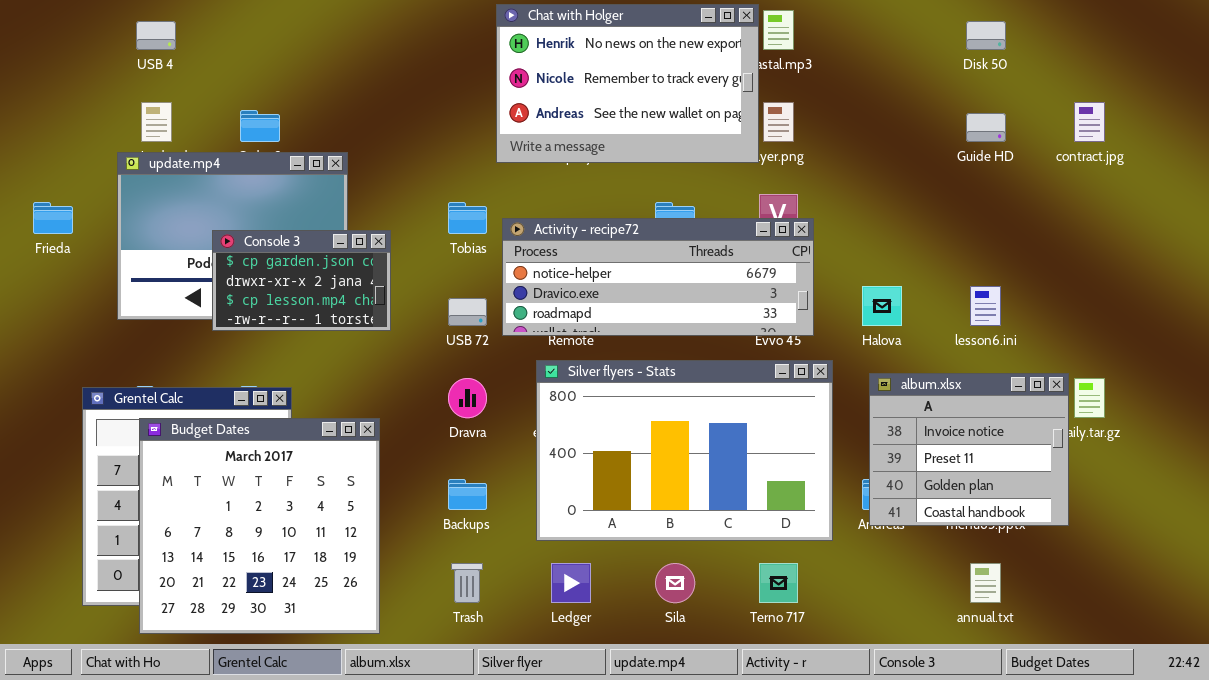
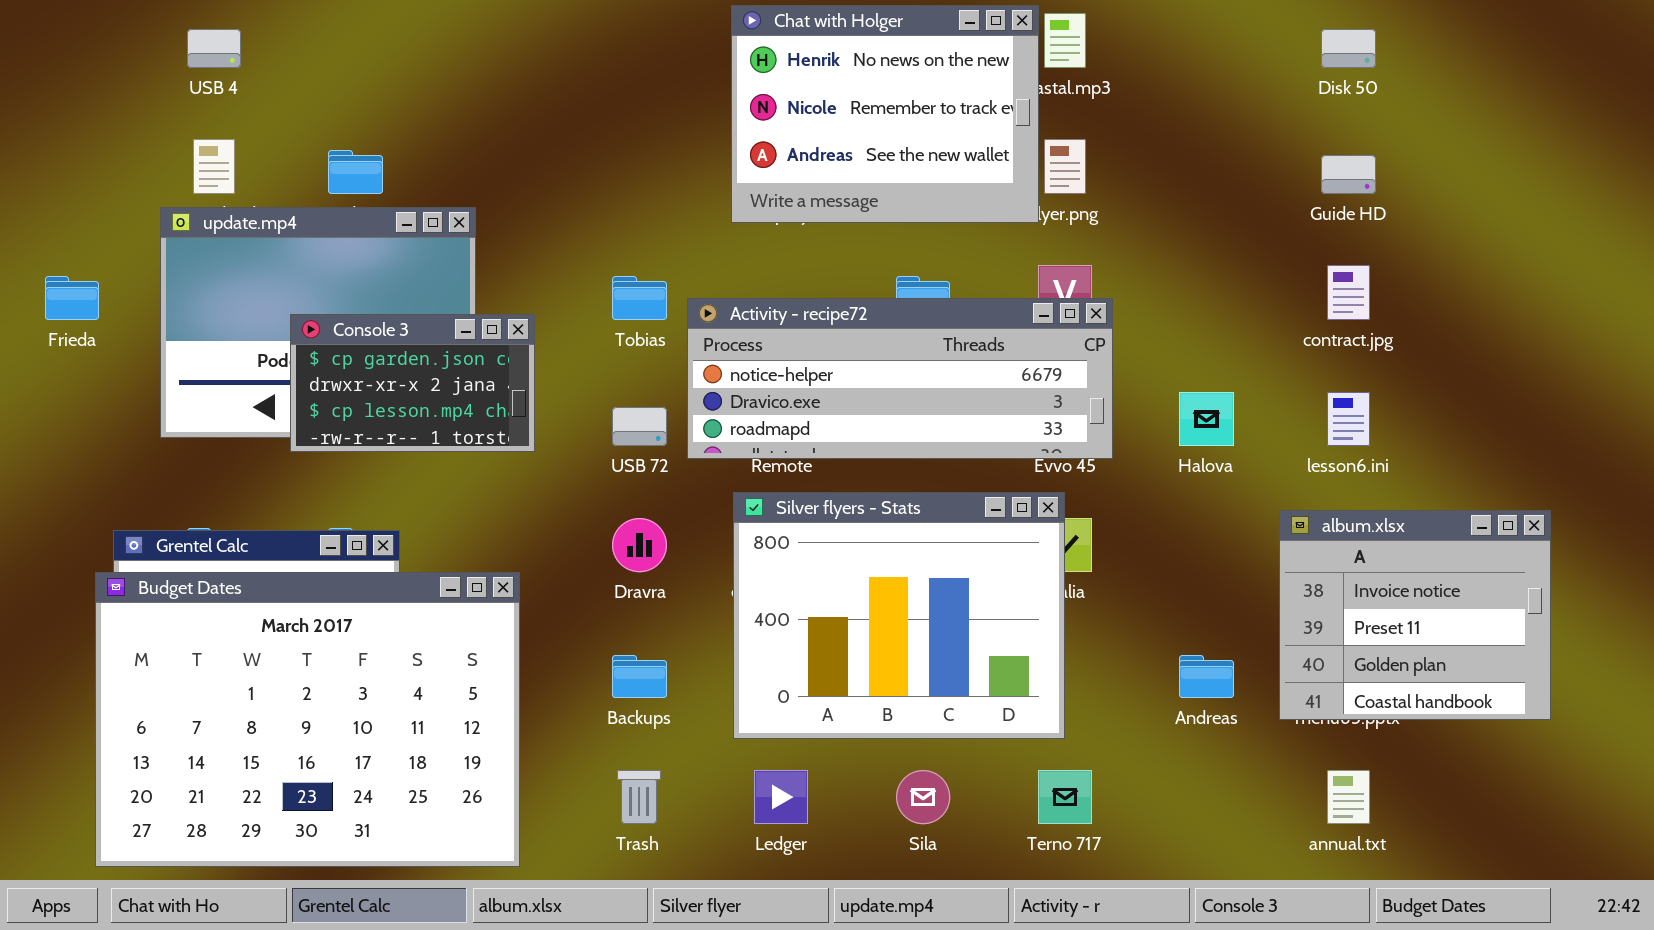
Chat with Holger: [496,4,759,163] -> [731,5,1039,223], resized
contract.jpg: [1074,102,1105,142] -> [1327,265,1370,320], moved
Silver flyers - Stats: [536,360,833,541] -> [733,492,1065,739], resized
album.xlsx: [869,373,1069,526] -> [1279,510,1551,720], moved
Budget Dates: [139,418,380,634] -> [95,572,520,867], resized

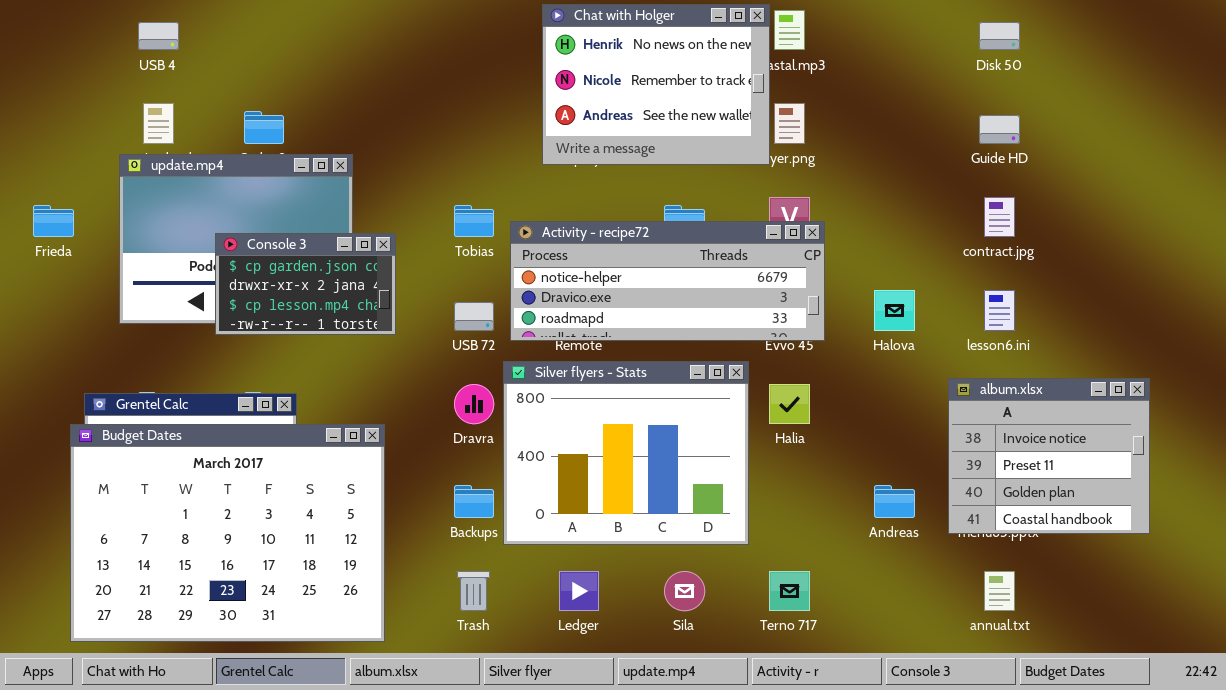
Silver flyers - Stats: [733,492,1065,739] -> [503,361,749,545], moved

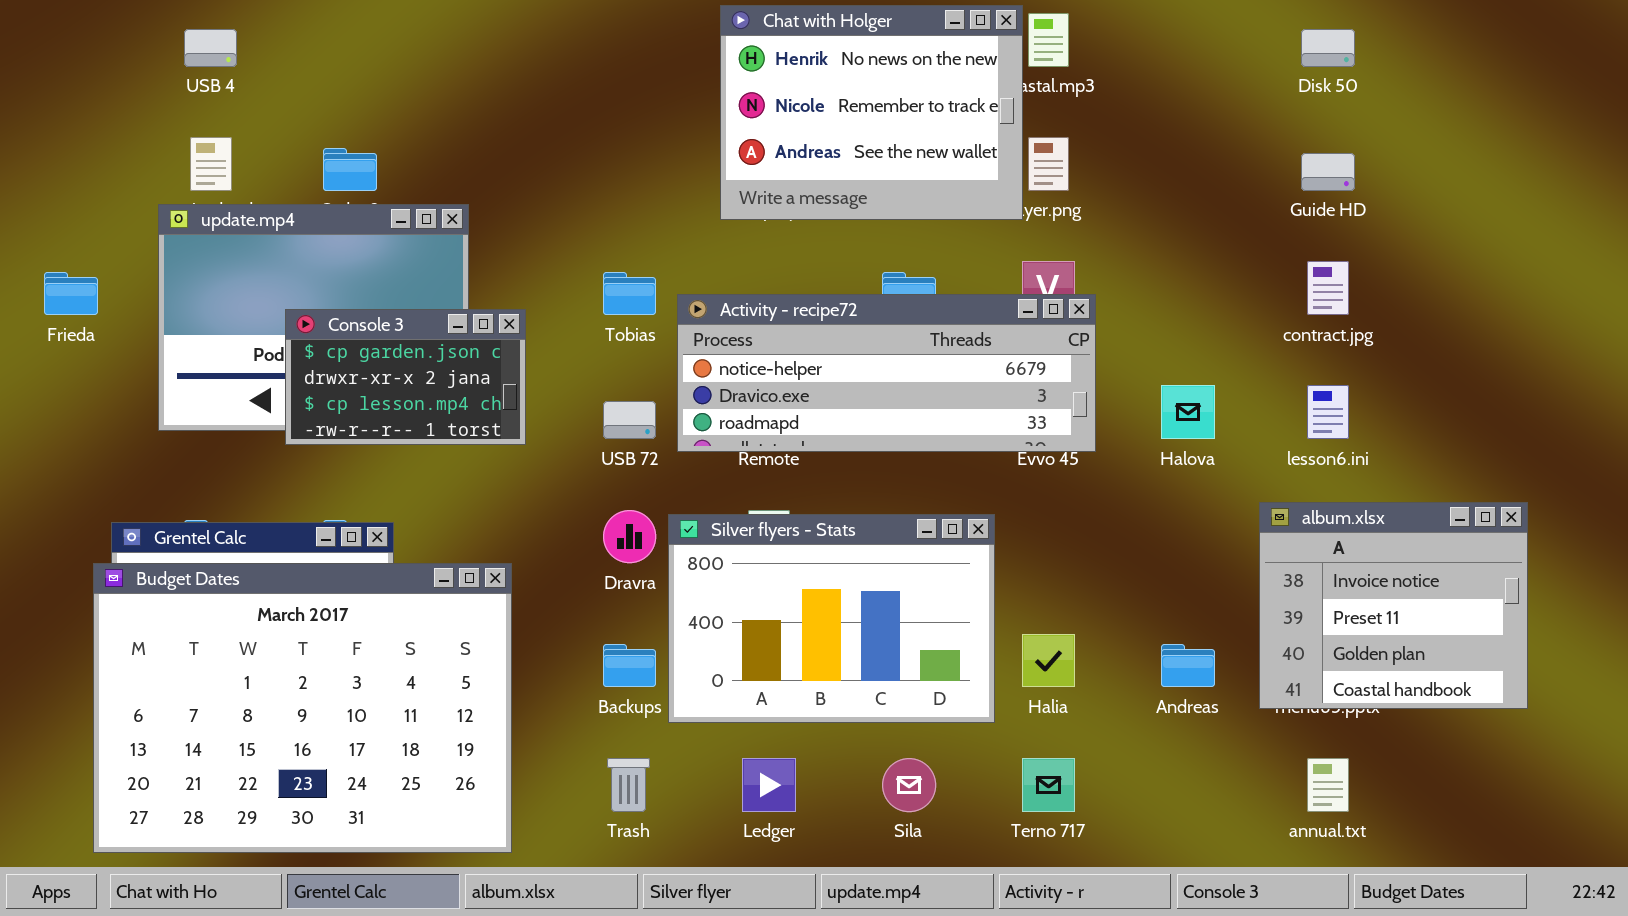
Silver flyers - Stats: [503,361,749,545] -> [668,514,995,723], resized
Halia: [769,384,810,424] -> [1022,634,1075,687], moved

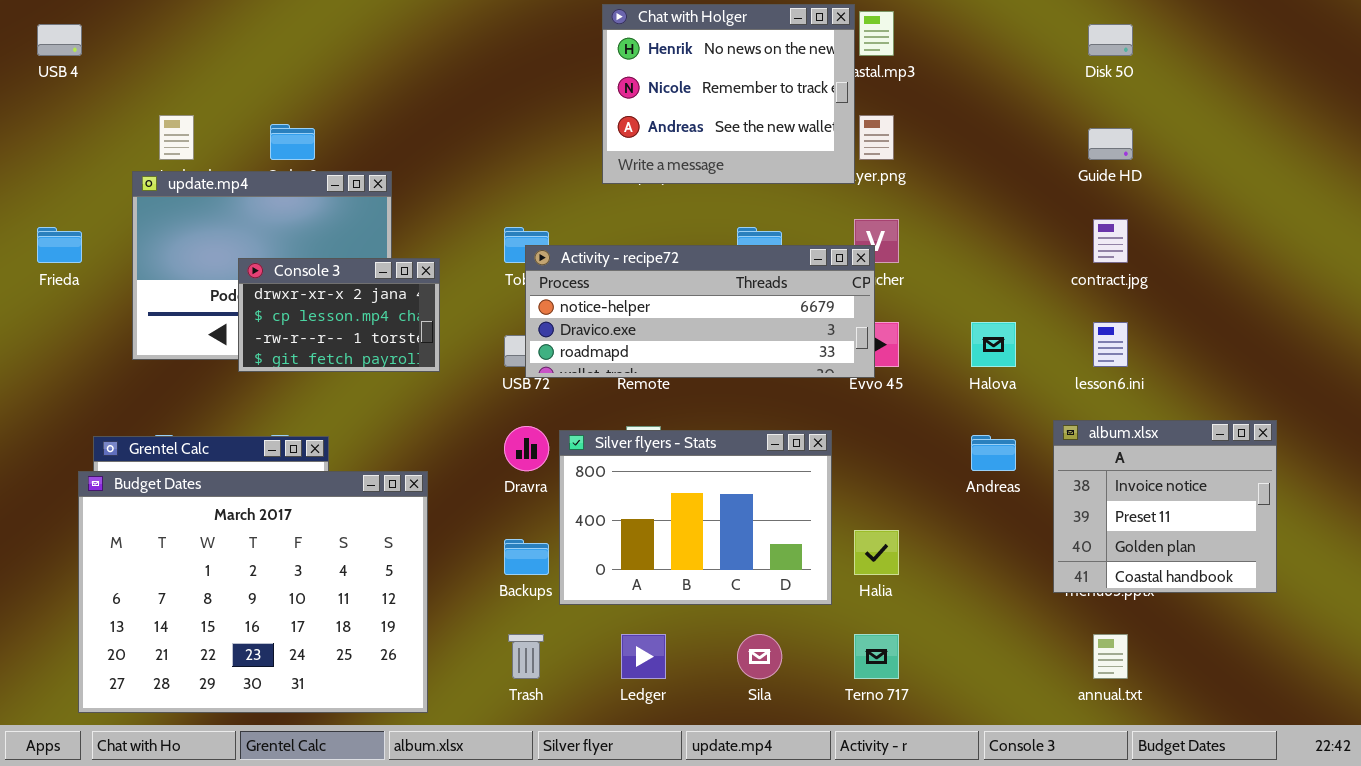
USB 4: [184,29,237,67] -> [37,24,82,56], moved
Activity - recipe72: [677,294,1096,452] -> [525,245,875,378], moved
Console 3: [285,309,526,445] -> [238,258,440,372], scrolled down 1 row
Andreas: [1161,644,1215,687] -> [971,435,1016,471], moved

